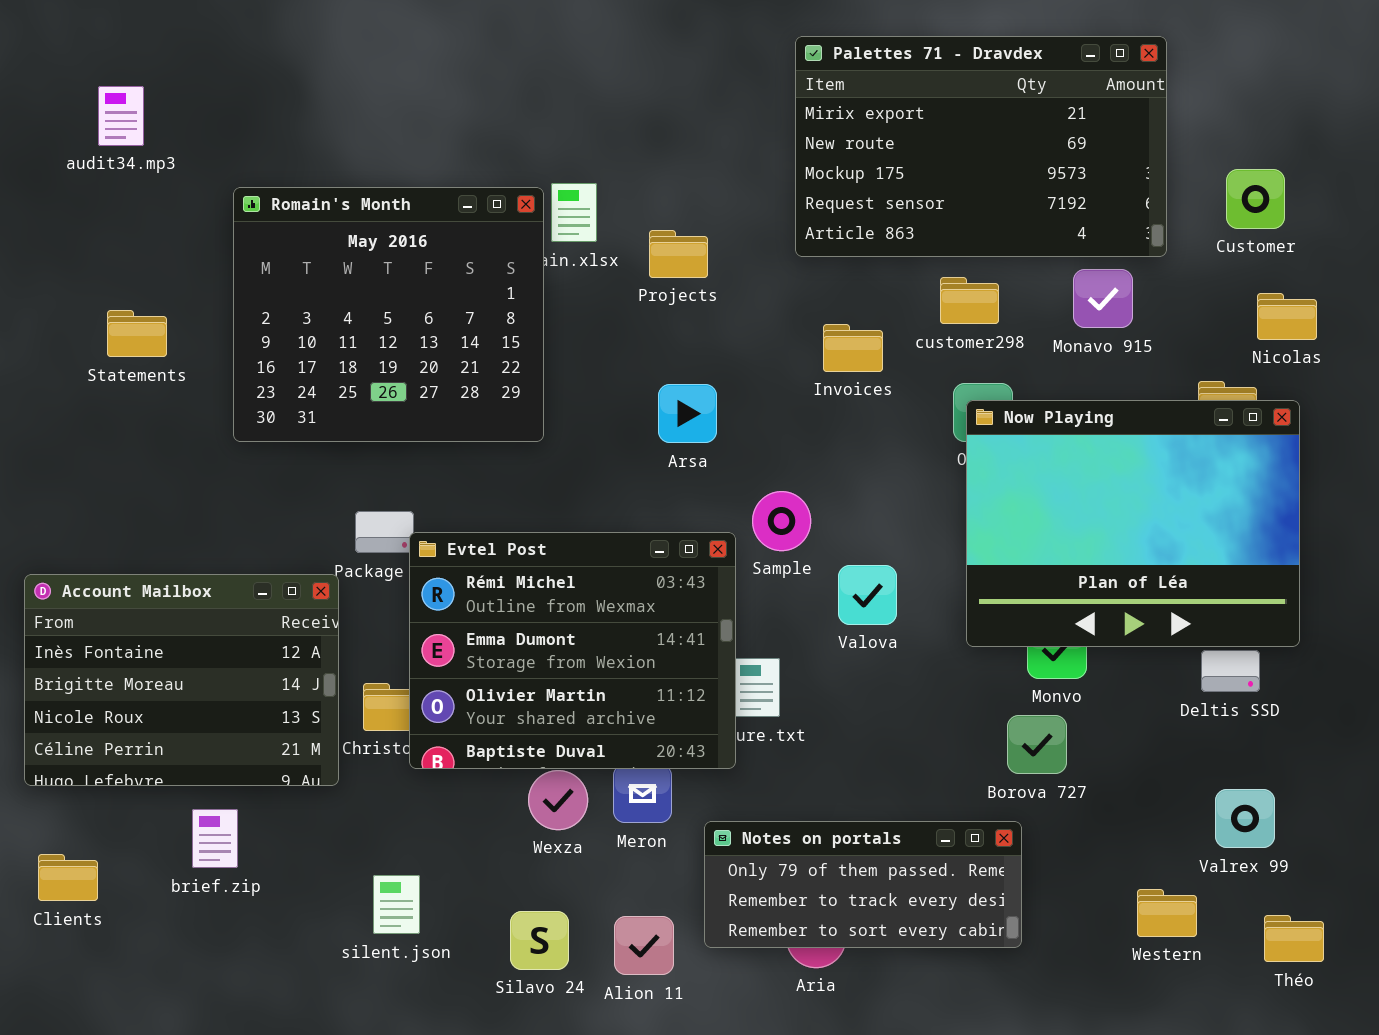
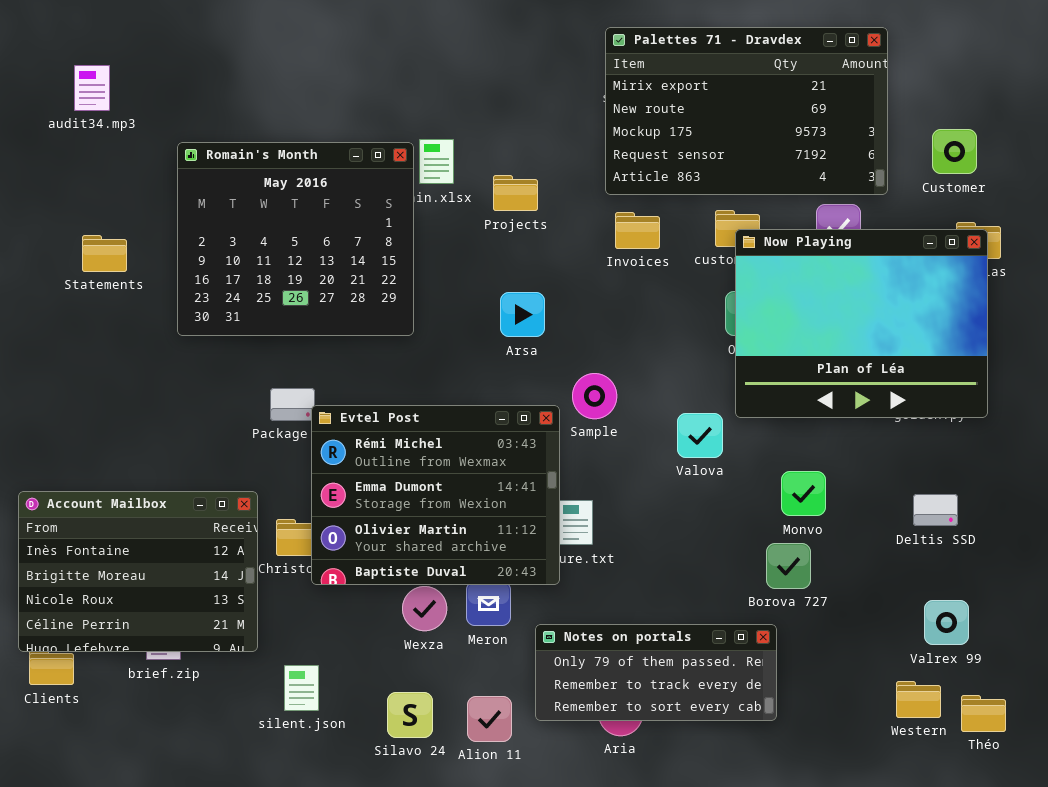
Invoices: [823,324,883,372] -> [615,212,660,249], moved
Now Playing: [966,400,1300,647] -> [735,229,988,418], moved
Valova: [838,565,897,625] -> [677,413,723,458], moved
Account Mailbox: [24,574,339,786] -> [18,491,258,652], moved
Western: [1137,889,1197,937] -> [896,681,941,718], moved

